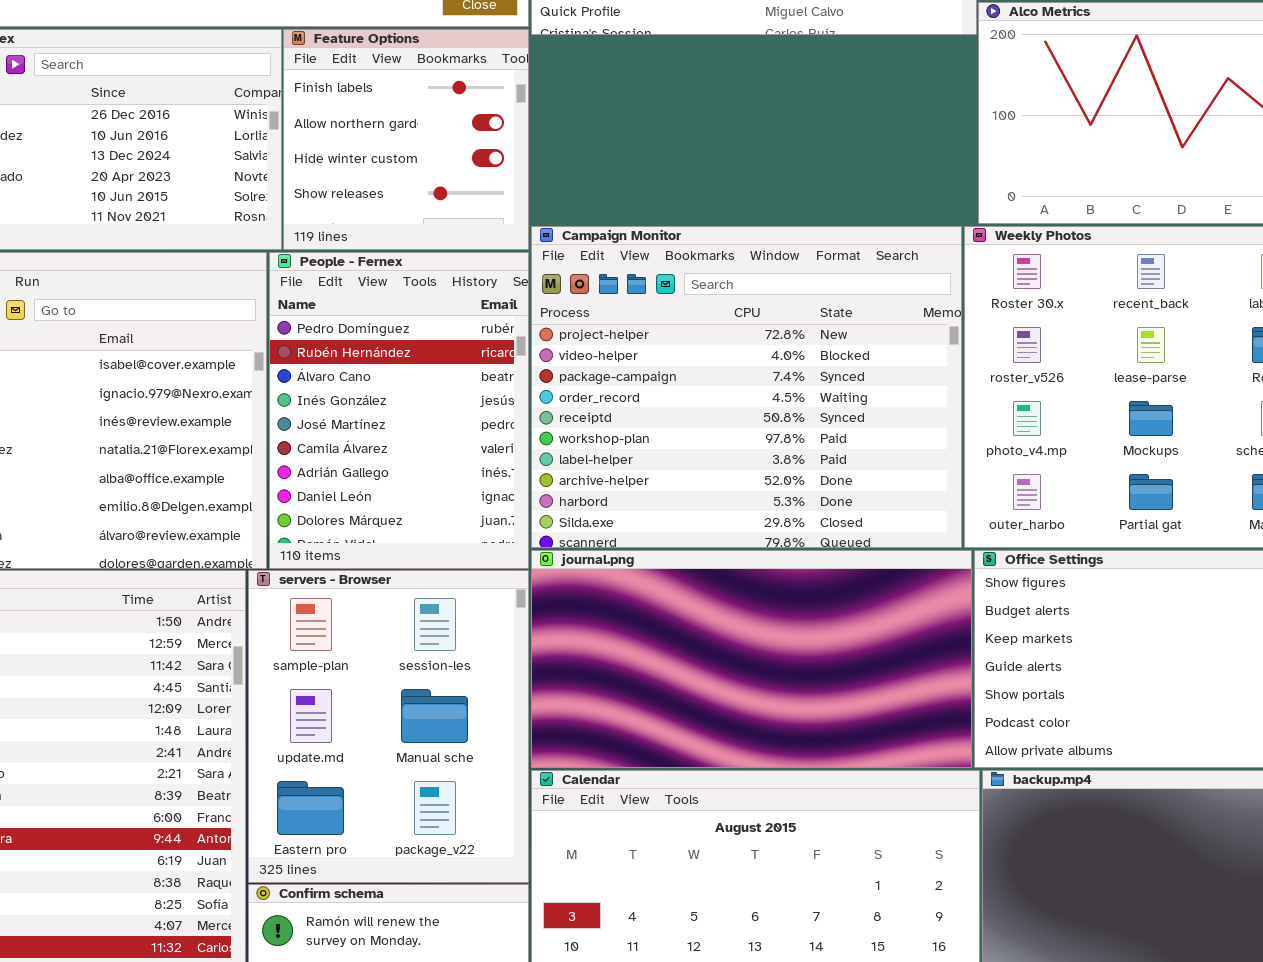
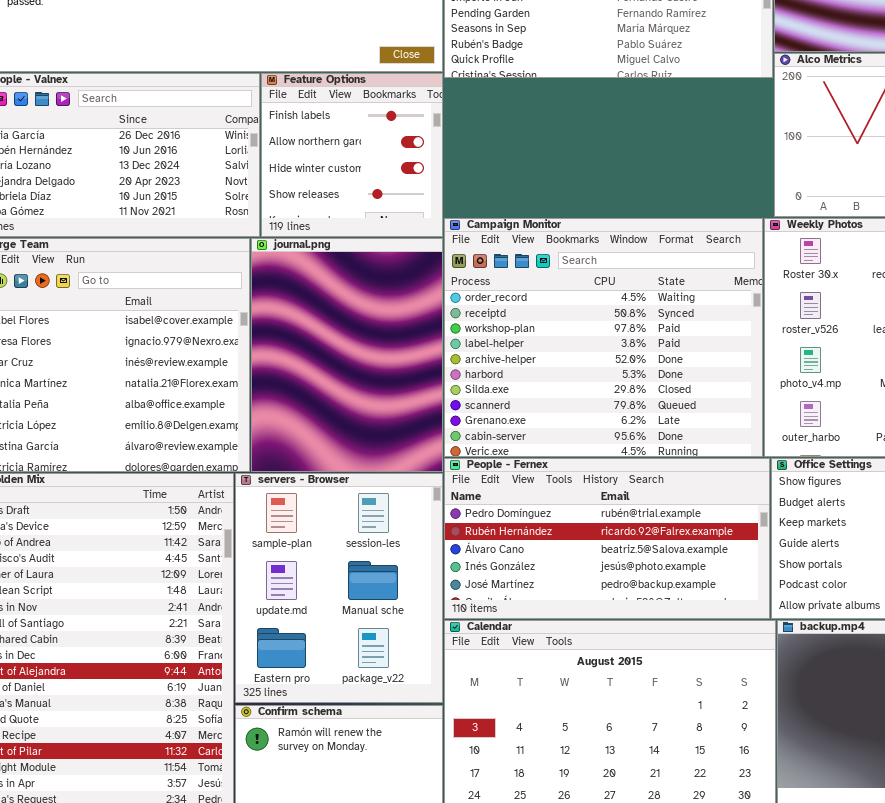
Campaign Monitor: [531,226,962,548] -> [444,218,763,457], scrolled down 3 rows
People - Fernex: [269,252,529,569] -> [444,458,770,619], moved, resized
journal.png: [531,550,972,768] -> [251,238,443,472], moved, resized

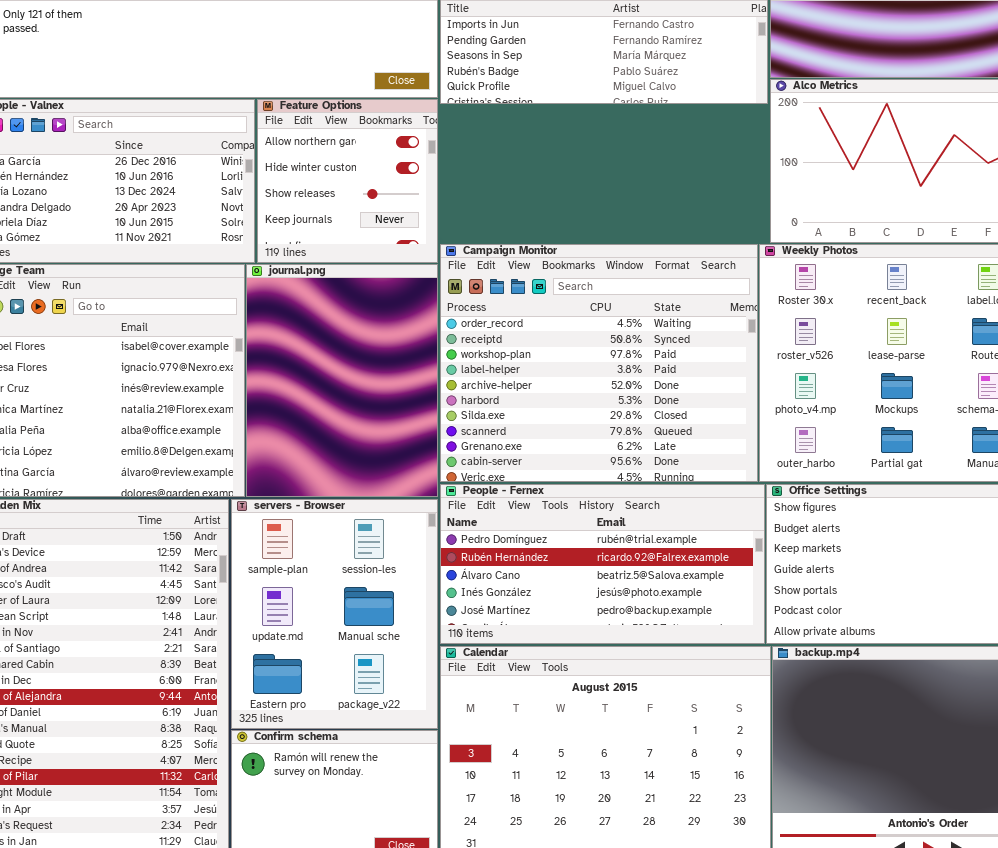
Feature Options: [261,73,443,237] -> [257,99,438,263], scrolled down 1 row

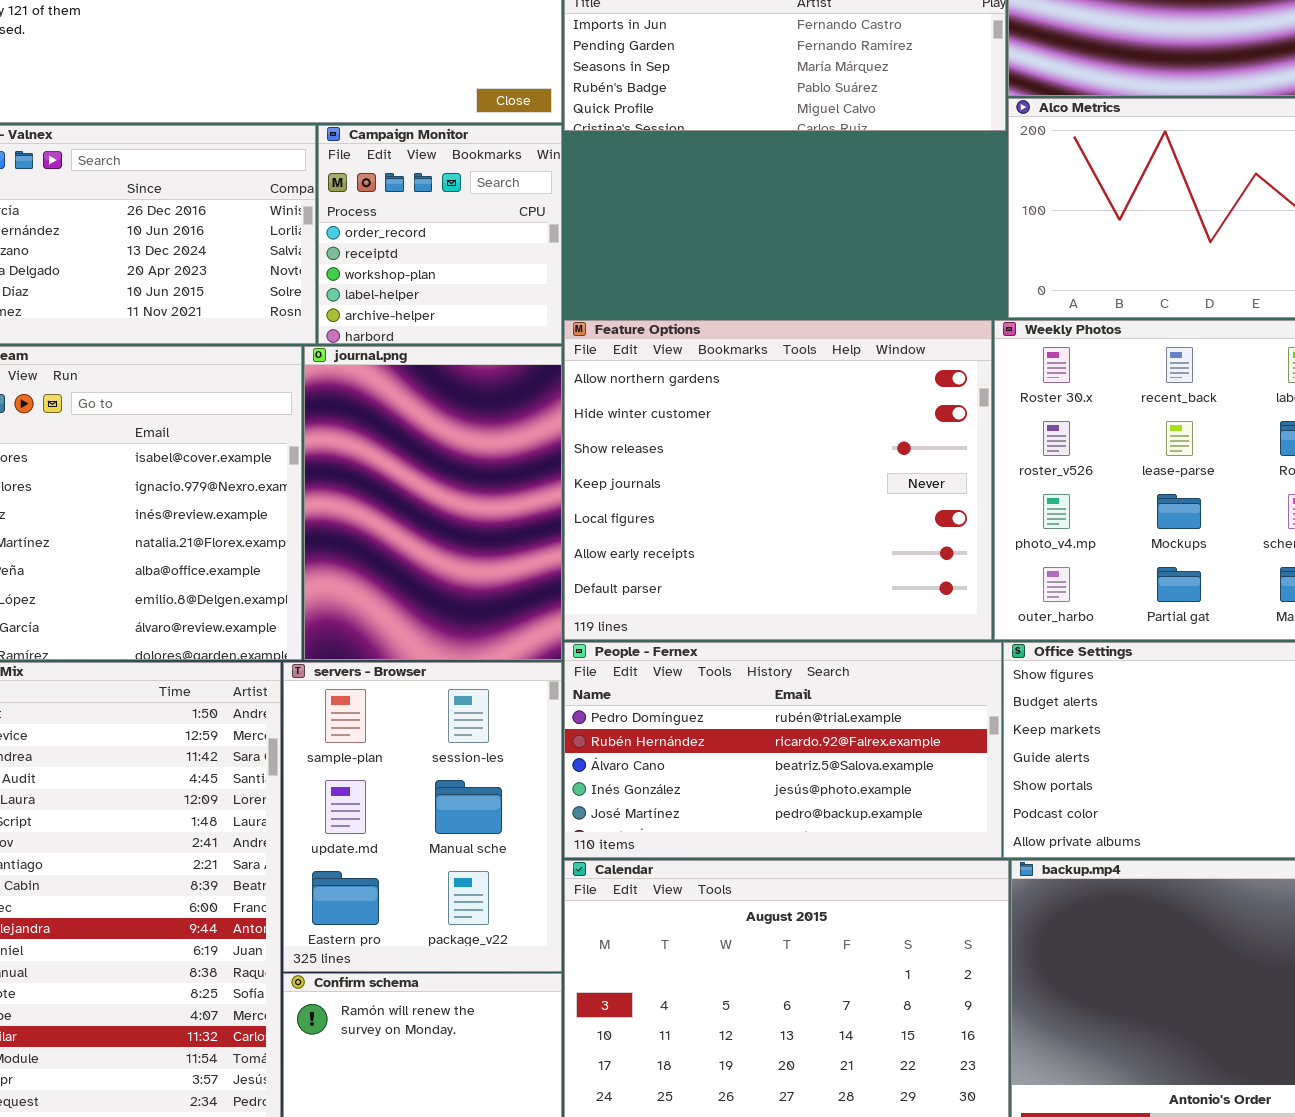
Feature Options: [257,99,438,263] -> [564,320,992,640], moved, resized
Campaign Monitor: [440,244,758,482] -> [318,125,562,344], moved, resized

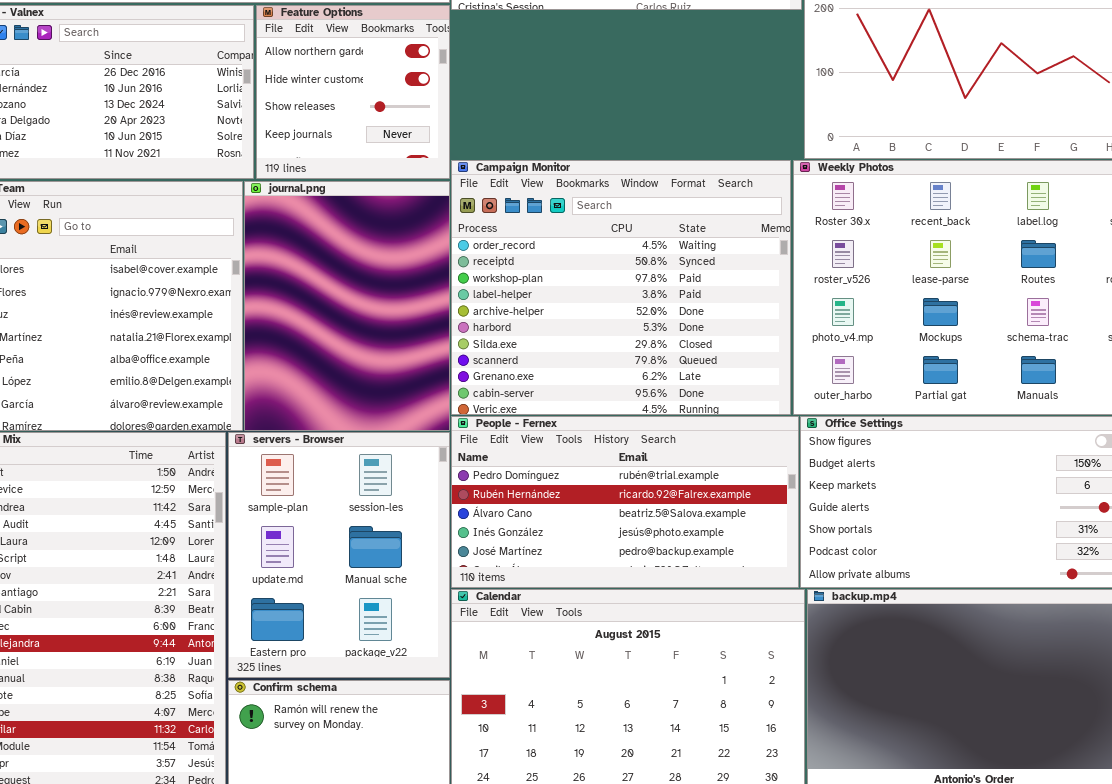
Campaign Monitor: [318,125,562,344] -> [451,160,791,415], moved, resized
Feature Options: [564,320,992,640] -> [256,5,450,179], moved, resized

